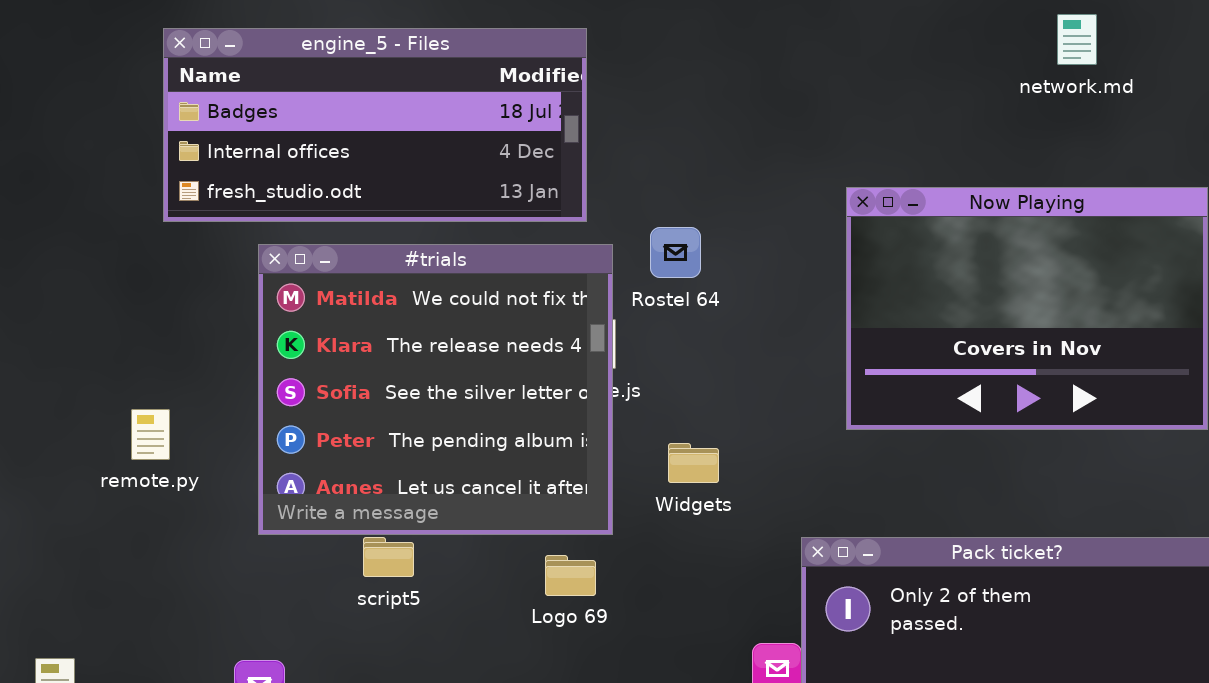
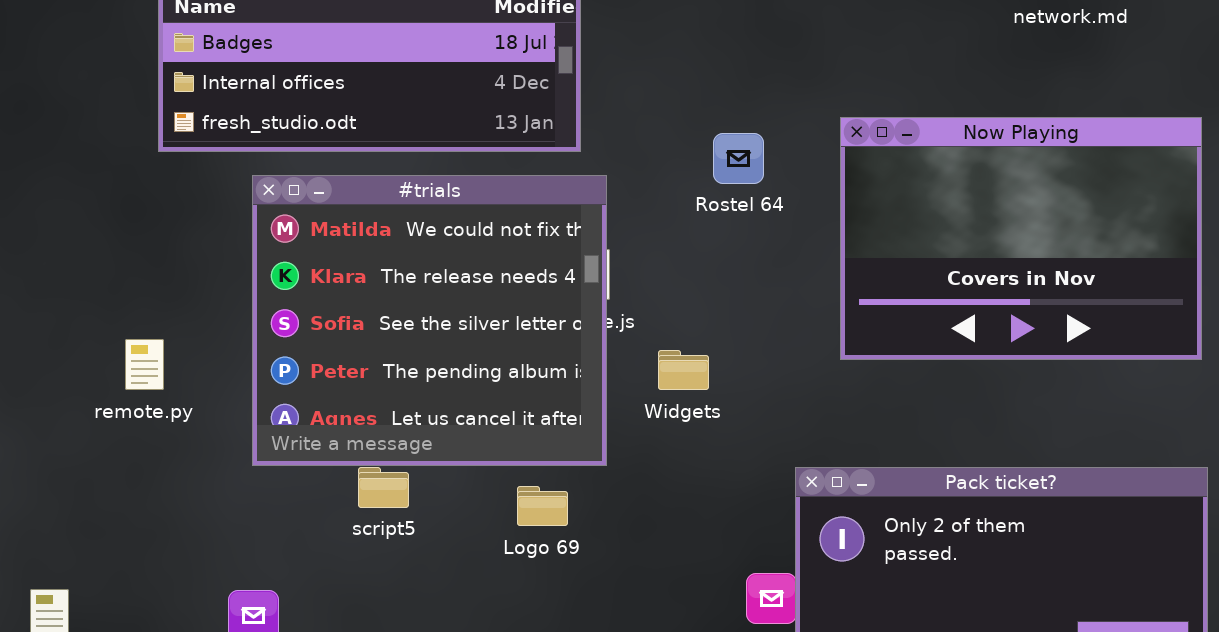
Rostel 64: [650,227,701,278] -> [713,133,764,184], moved
Widgets: [668,443,719,483] -> [658,350,709,390], moved
Logo 69: [545,555,596,596] -> [517,486,568,526], moved

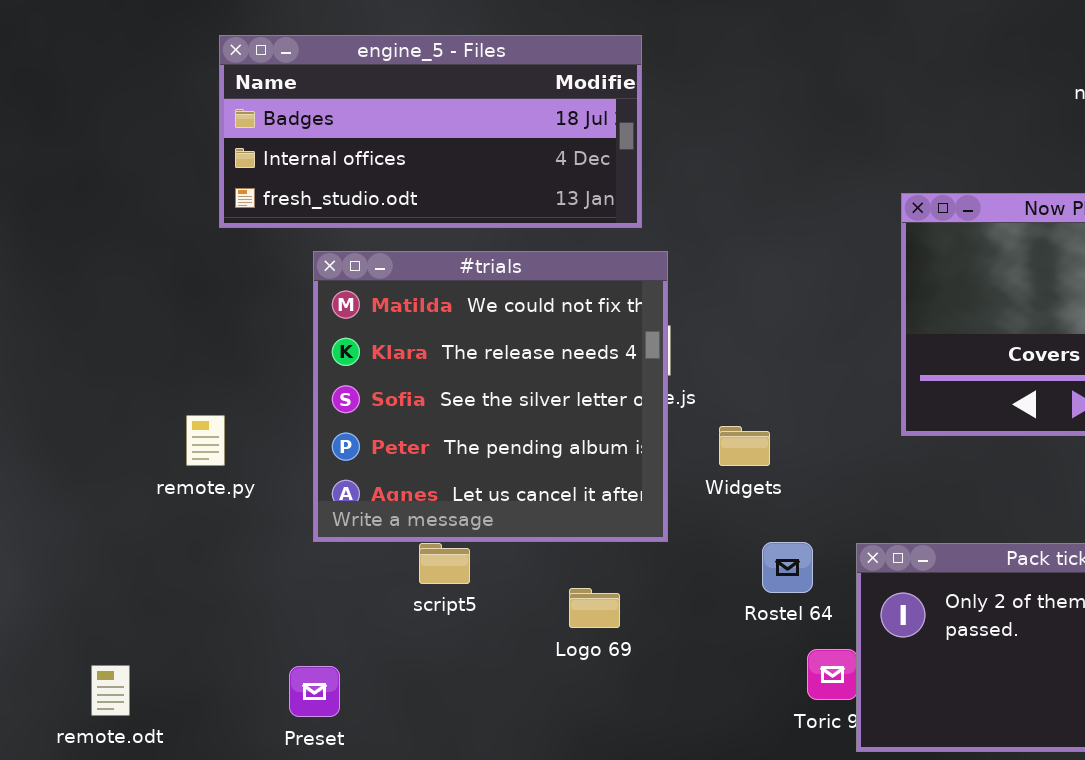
Rostel 64: [713,133,764,184] -> [762,542,813,593], moved
Logo 69: [517,486,568,526] -> [569,588,620,628], moved

